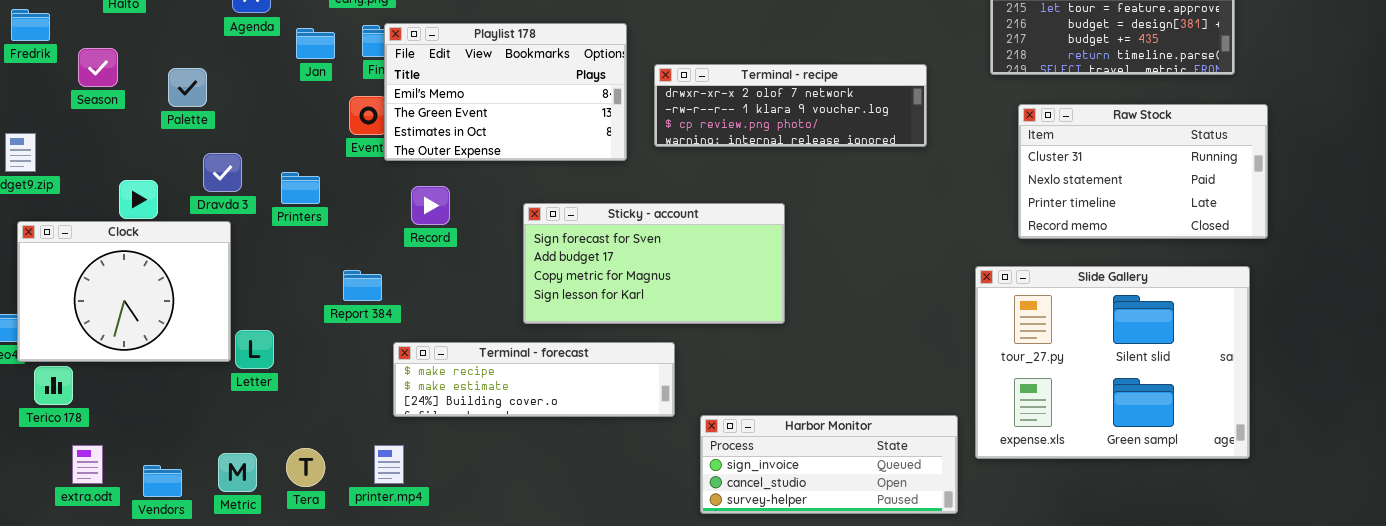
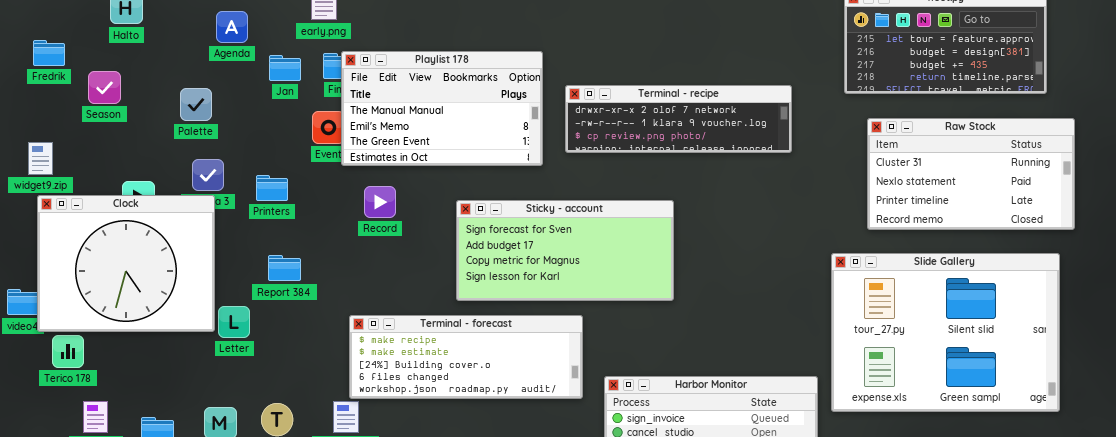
Playlist 178: [384,23,627,161] -> [341,51,543,166], scrolled up 1 row
Palette: [168,68,207,107] -> [180,88,212,121], moved
Clock: [17,221,231,362] -> [37,195,215,332], resized
Report 384: [343,270,382,301] -> [268,255,301,281], moved
Terminal - forecast: [393,342,675,417] -> [349,315,583,399], resized

